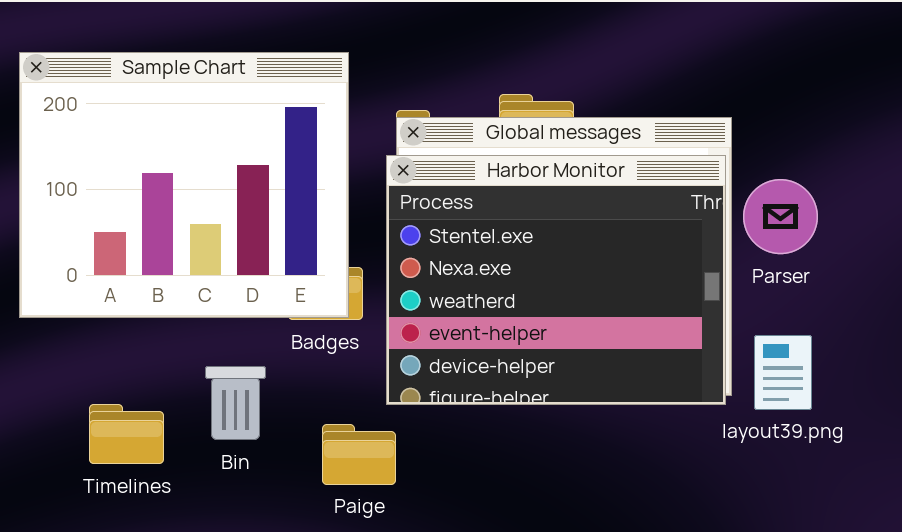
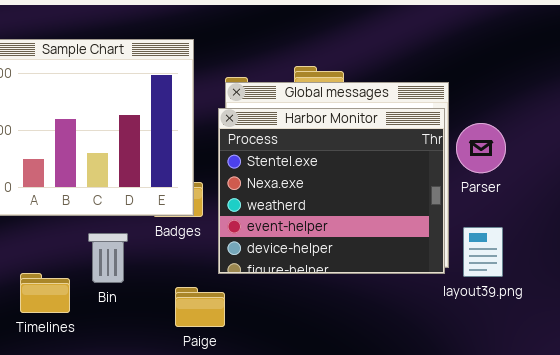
Bin: [205,366,266,440] -> [88,233,128,283], moved

